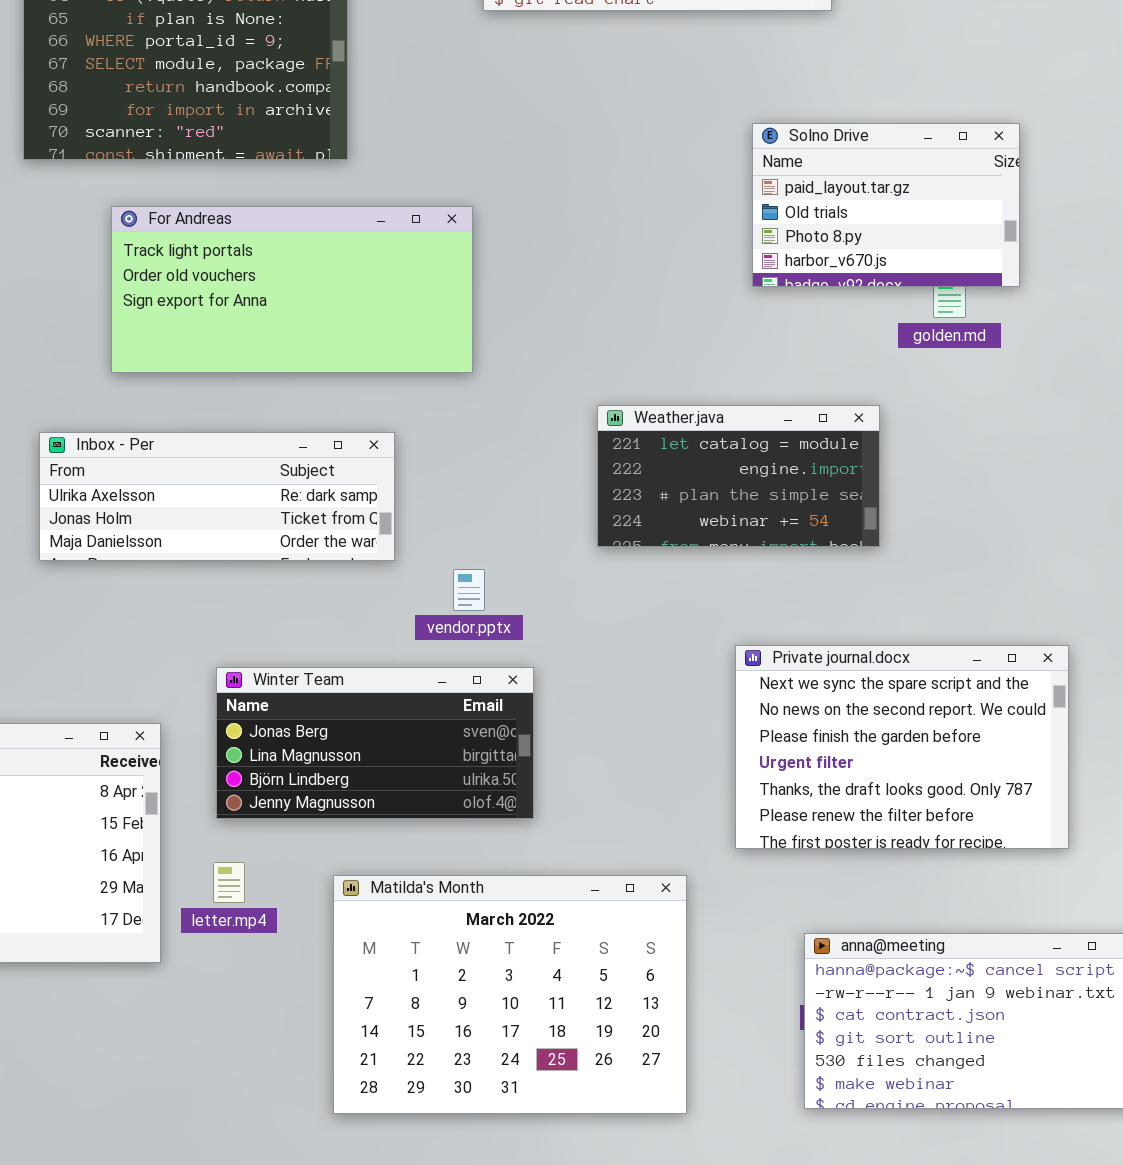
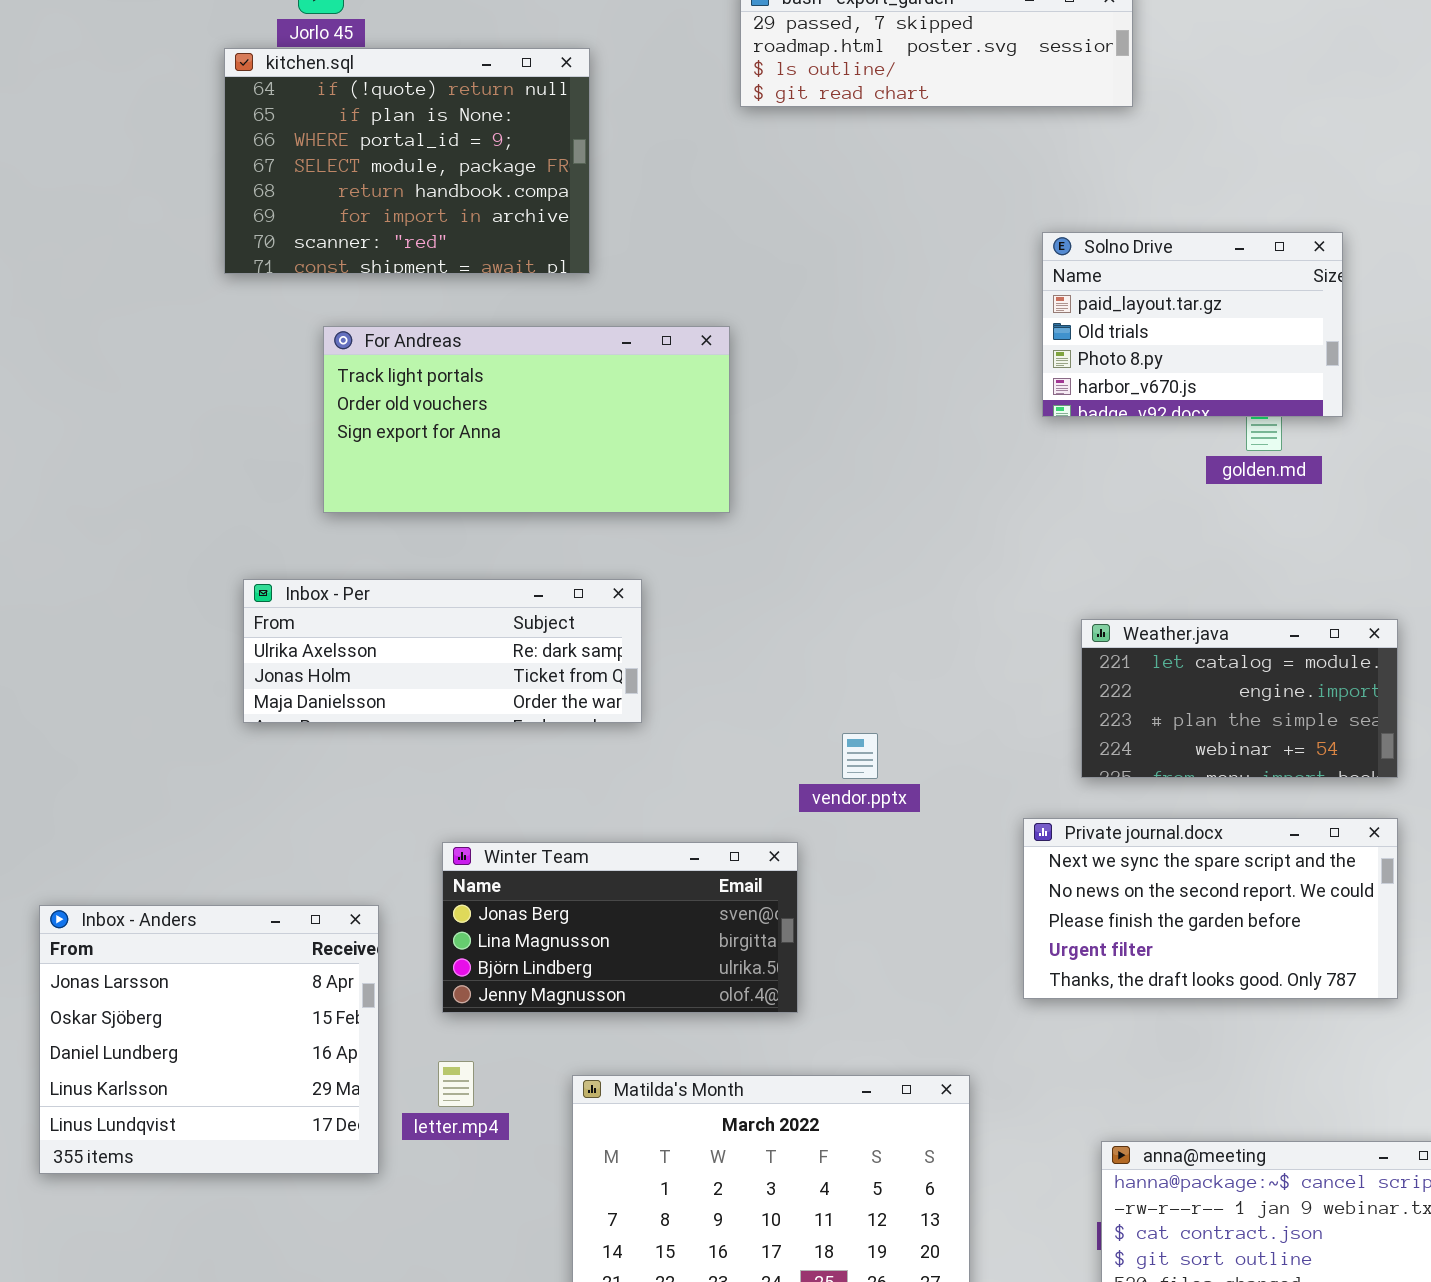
Weather.java: [597,405,880,547] -> [1081,619,1398,778], moved
vendor.pptx: [453,569,485,611] -> [842,733,878,779], moved
Private journal.docx: [735,645,1069,849] -> [1023,818,1398,999], resized

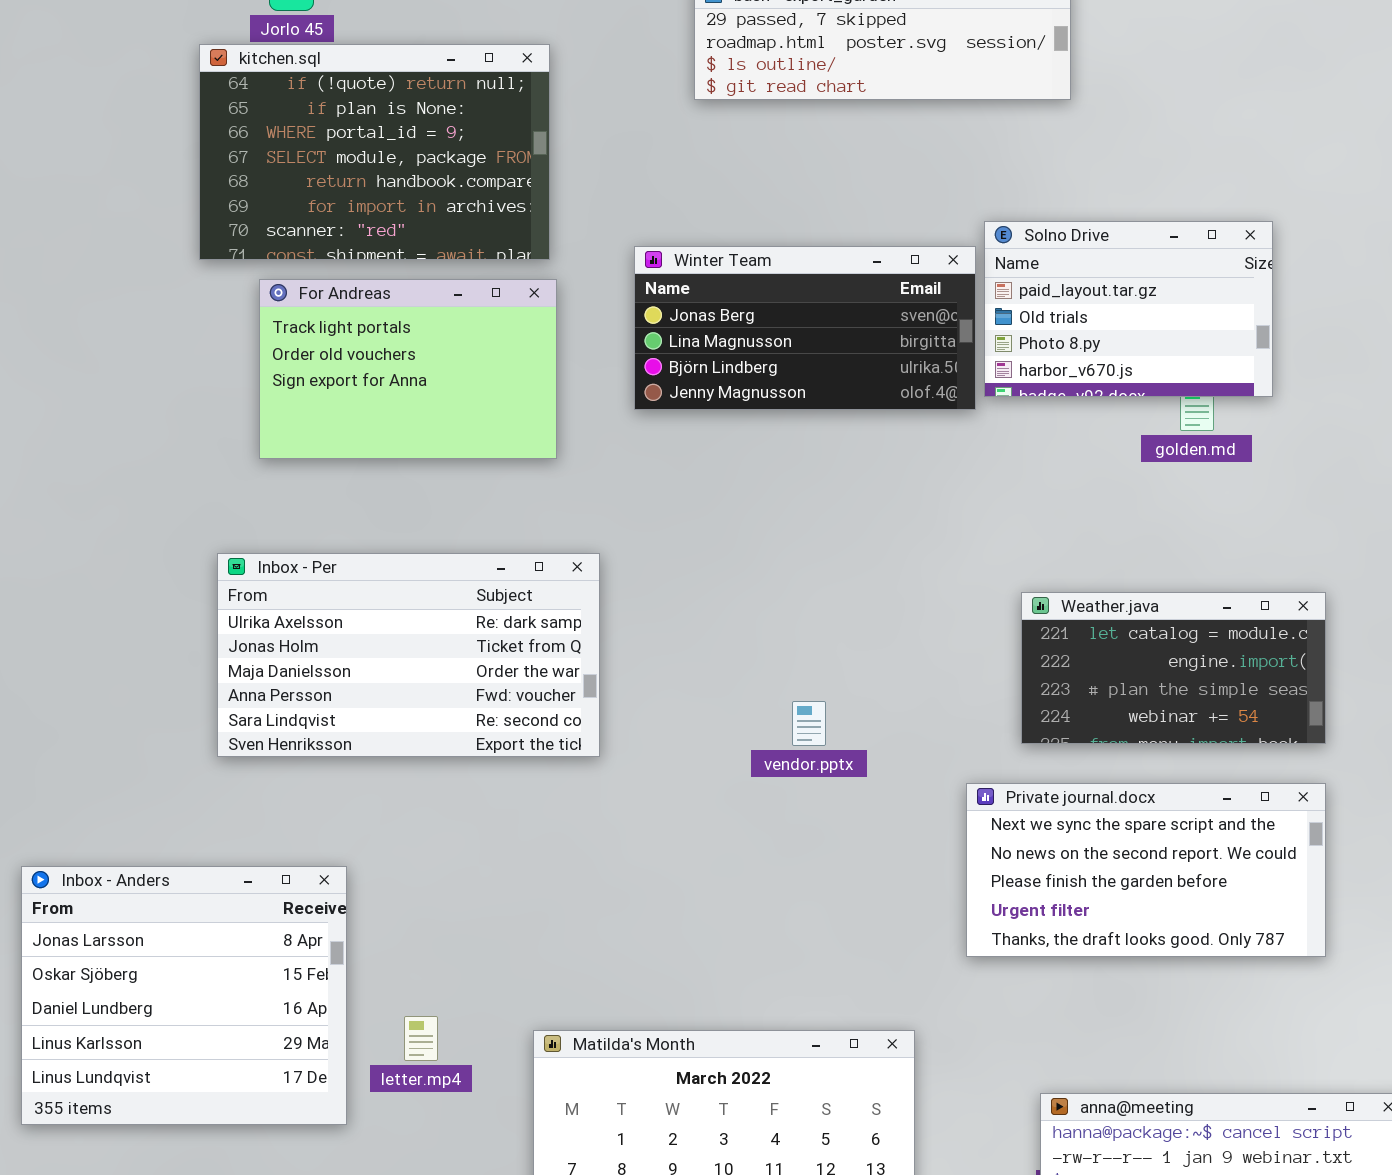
For Andreas: [323,326,730,513] -> [259,279,557,459], moved, resized
Inbox - Per: [243,579,642,723] -> [217,553,600,757], resized
Winter Team: [442,842,798,1013] -> [634,246,976,410], moved

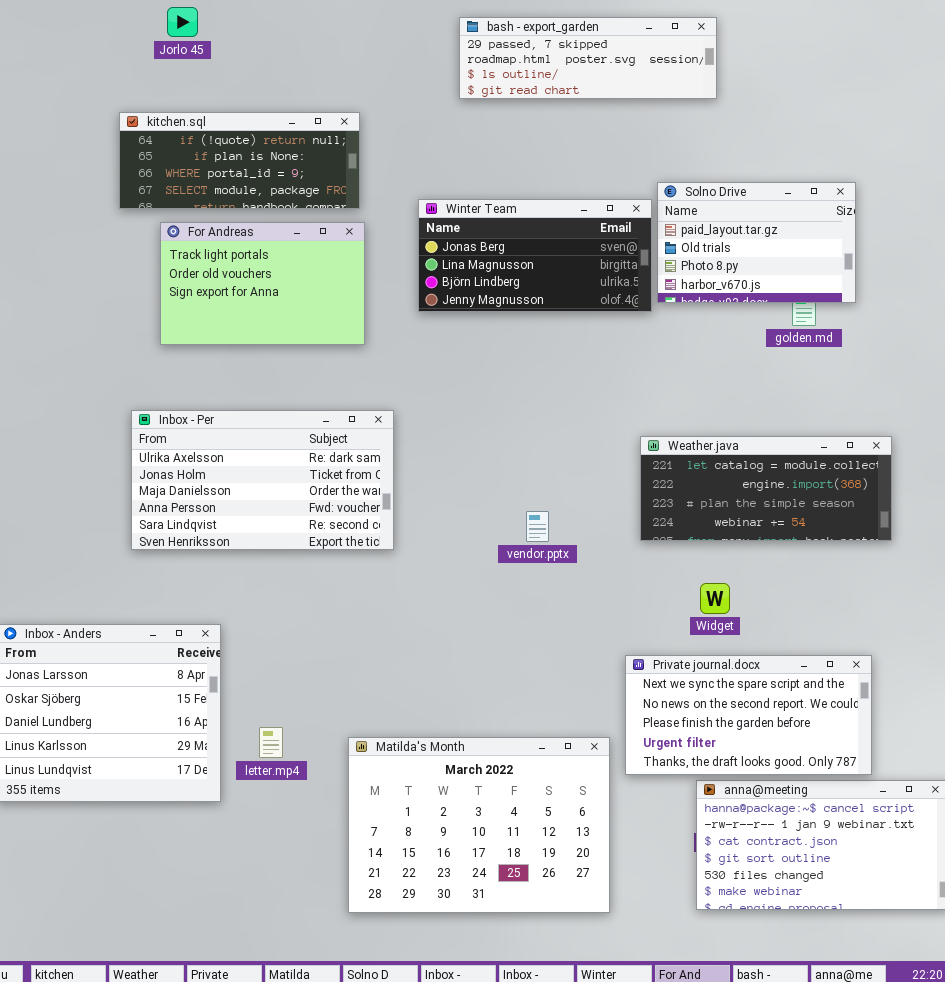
kitchen.sql: [199,44,550,260] -> [119,112,360,209], resized
Weather.java: [1021,592,1326,744] -> [640,436,892,541], resized
Private journal.docx: [966,783,1326,957] -> [625,655,872,775], moved

